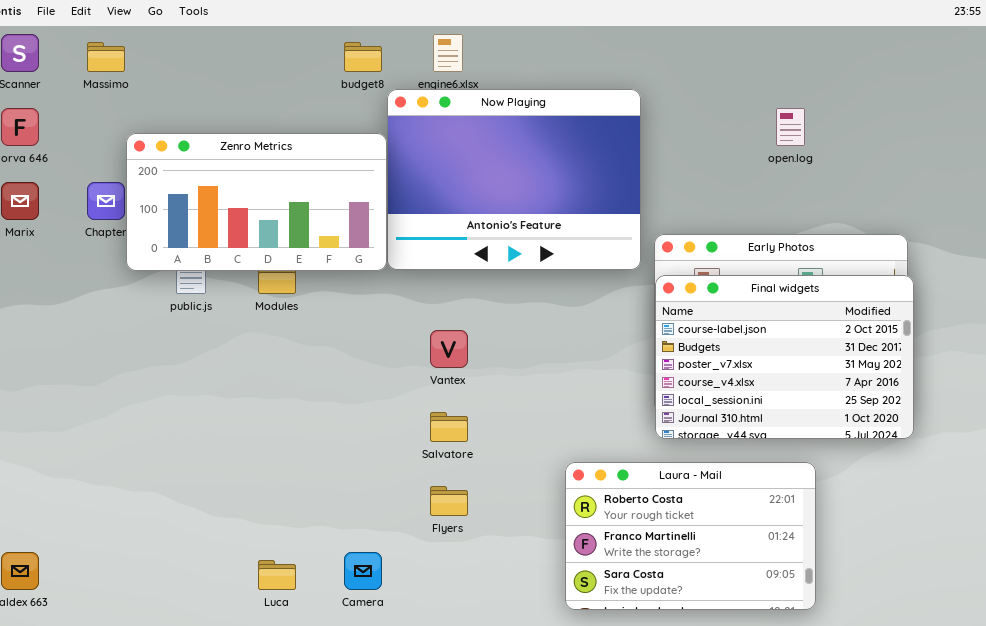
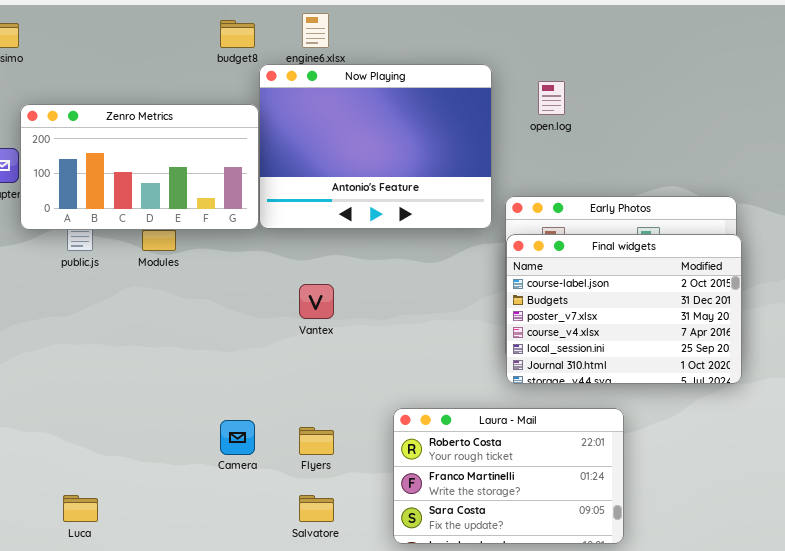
open.log: [776,108,805,146] -> [538,81,565,115], moved
Salvatore: [430,412,468,442] -> [299,495,334,522], moved
Laura - Mail: [565,462,816,610] -> [393,408,624,544], moved
Camera: [344,552,382,590] -> [220,420,255,455], moved
Luca: [258,560,296,590] -> [63,495,98,522], moved

